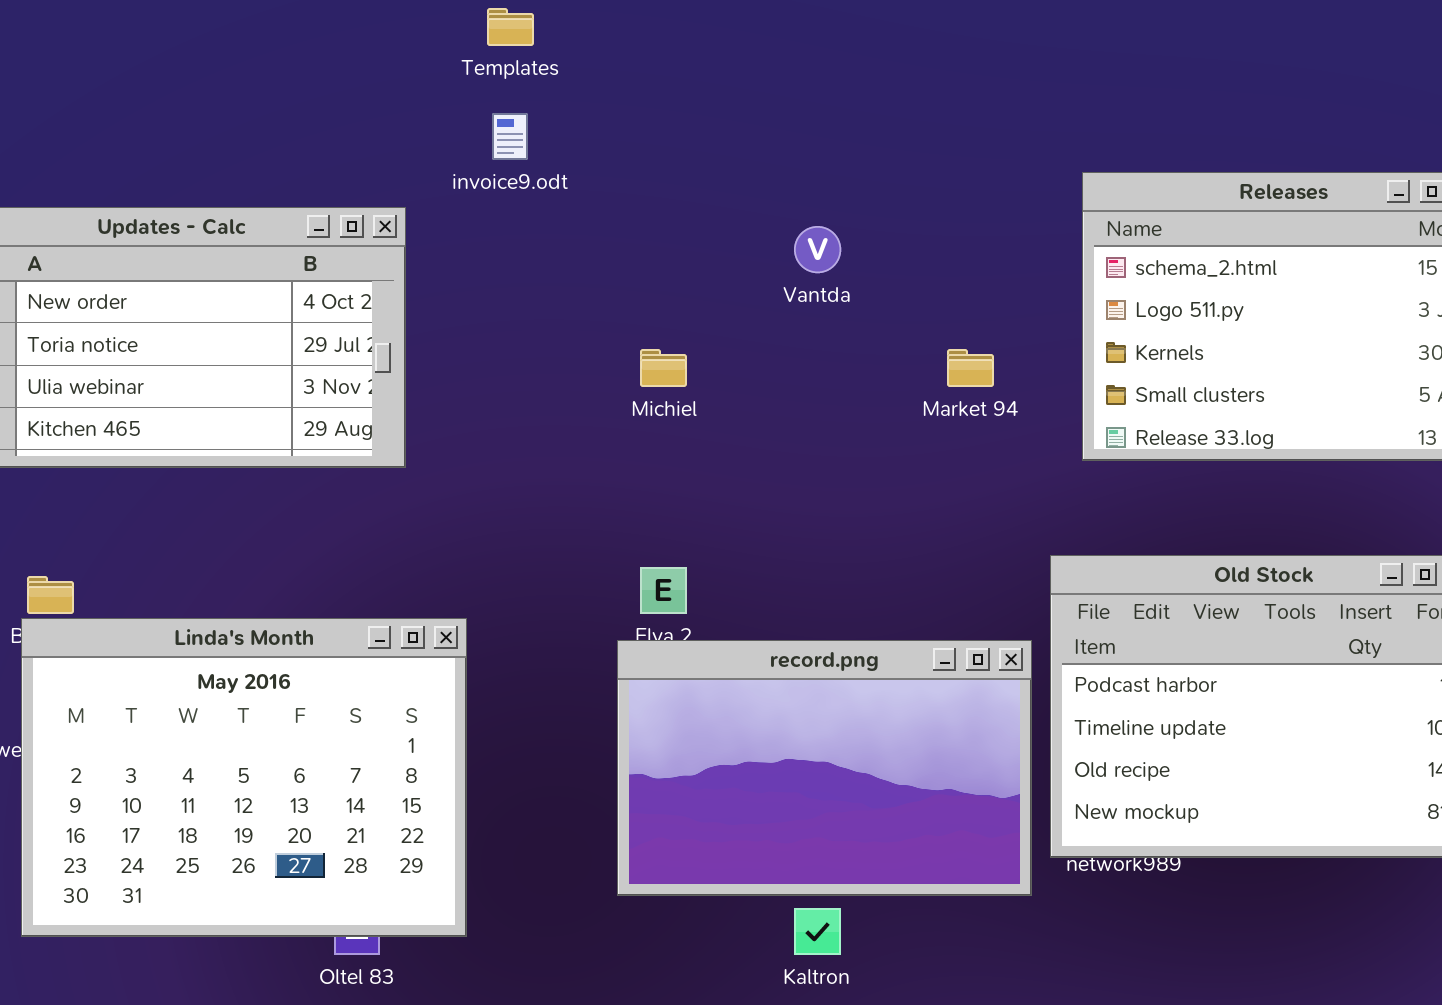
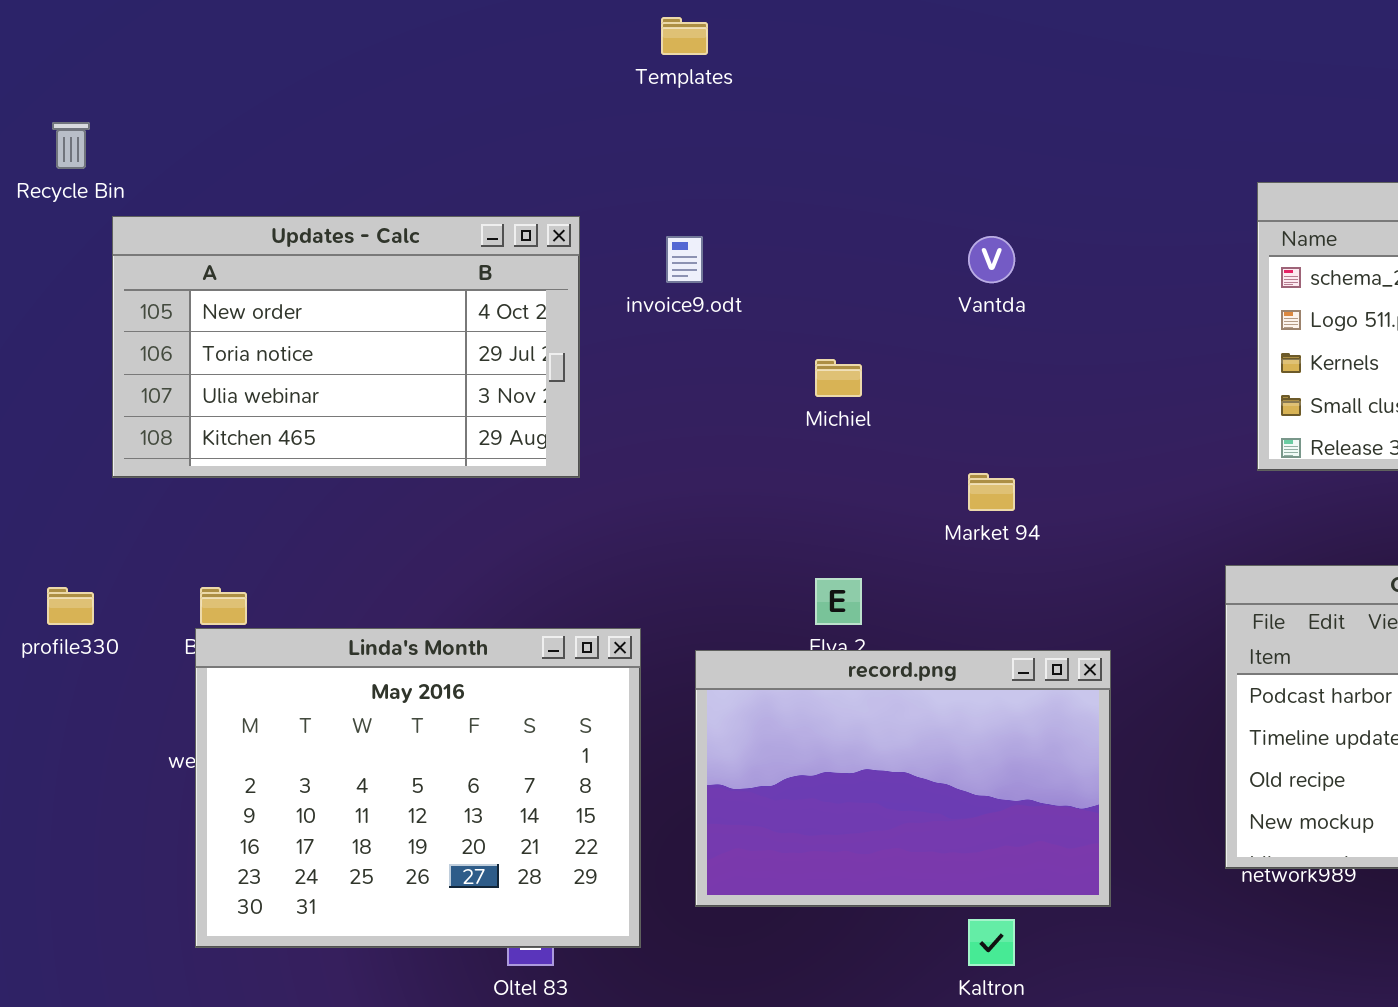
invoice9.odt: [492,113,528,160] -> [666,236,703,283], moved
Market 94: [947,349,994,387] -> [968,473,1015,511], moved
record.png: [617,640,1032,896] -> [695,650,1111,907], moved

